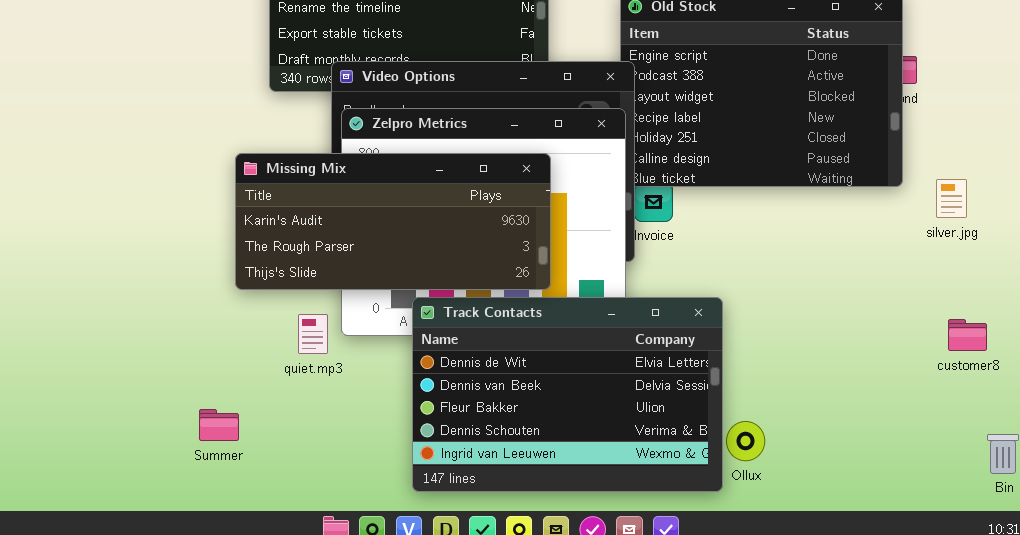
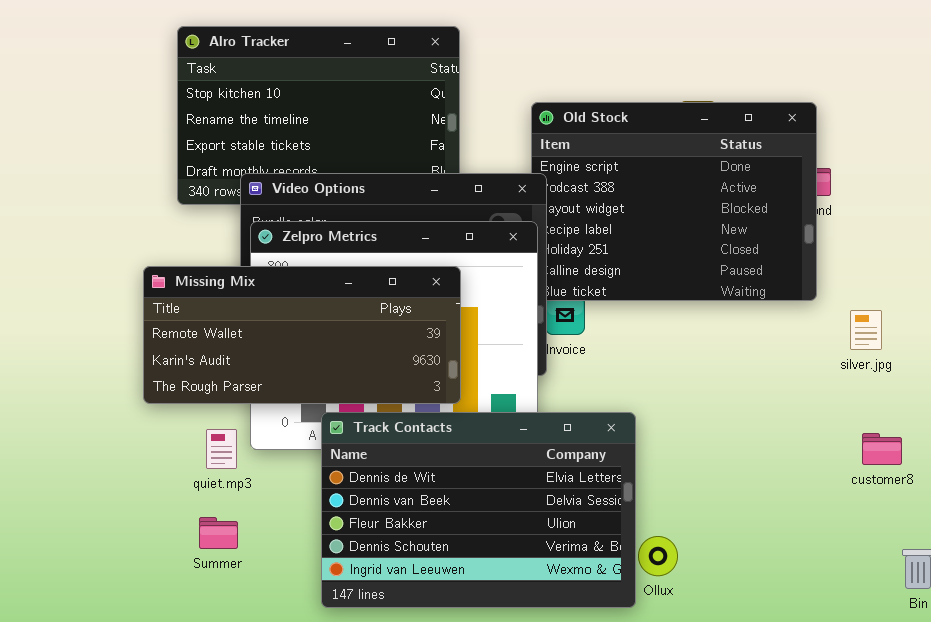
Missing Mix: [235,153,551,290] -> [143,266,461,404], scrolled up 1 row
silver.jpg: [936,179,967,218] -> [850,310,882,350], moved
Summer: [199,409,239,441] -> [199,517,238,549], moved

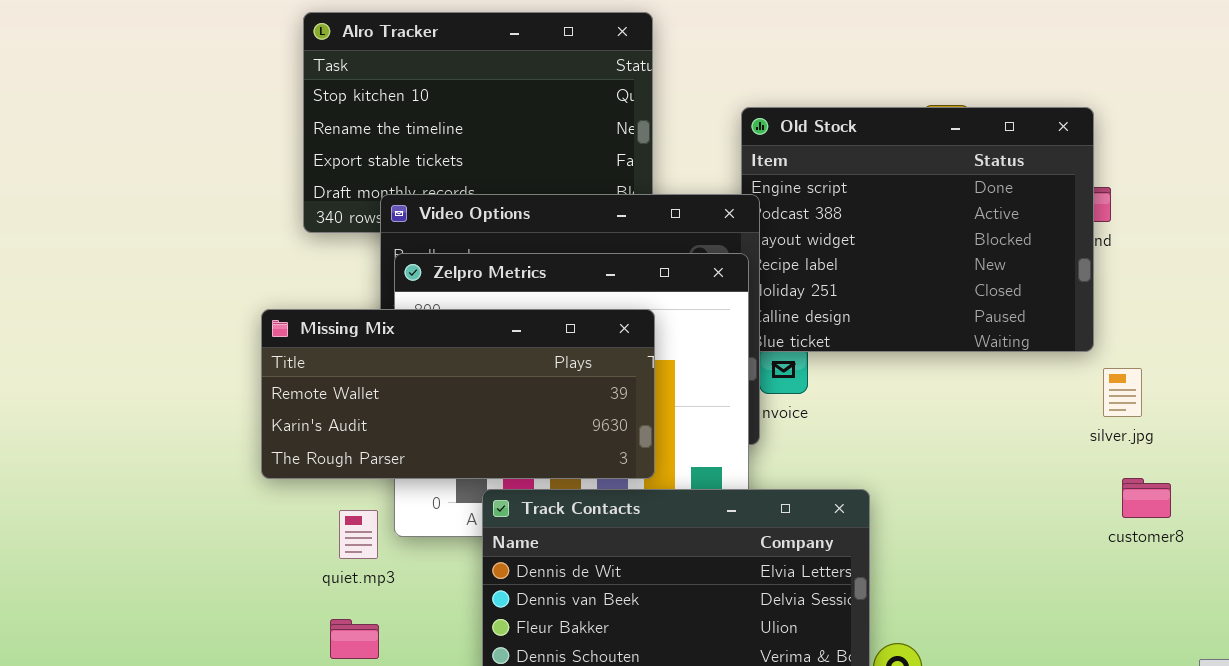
silver.jpg: [850,310,882,350] -> [1103,368,1142,417], moved
customer8: [862,433,902,465] -> [1122,478,1171,518], moved

